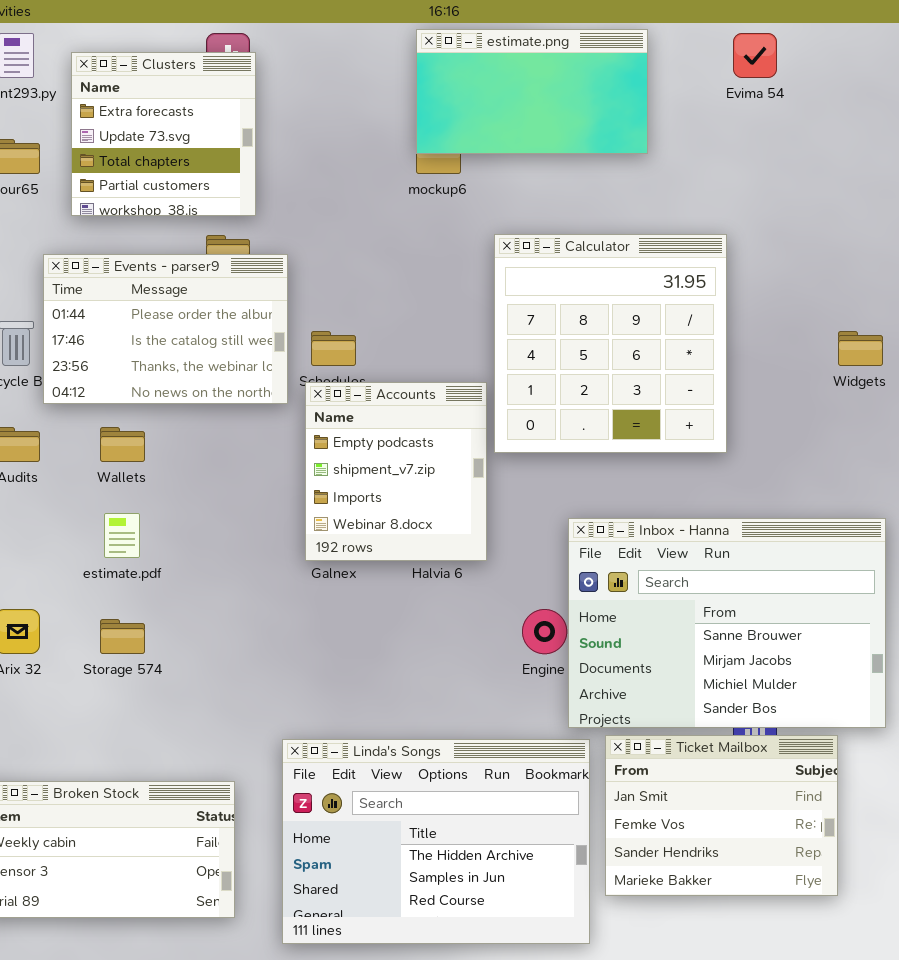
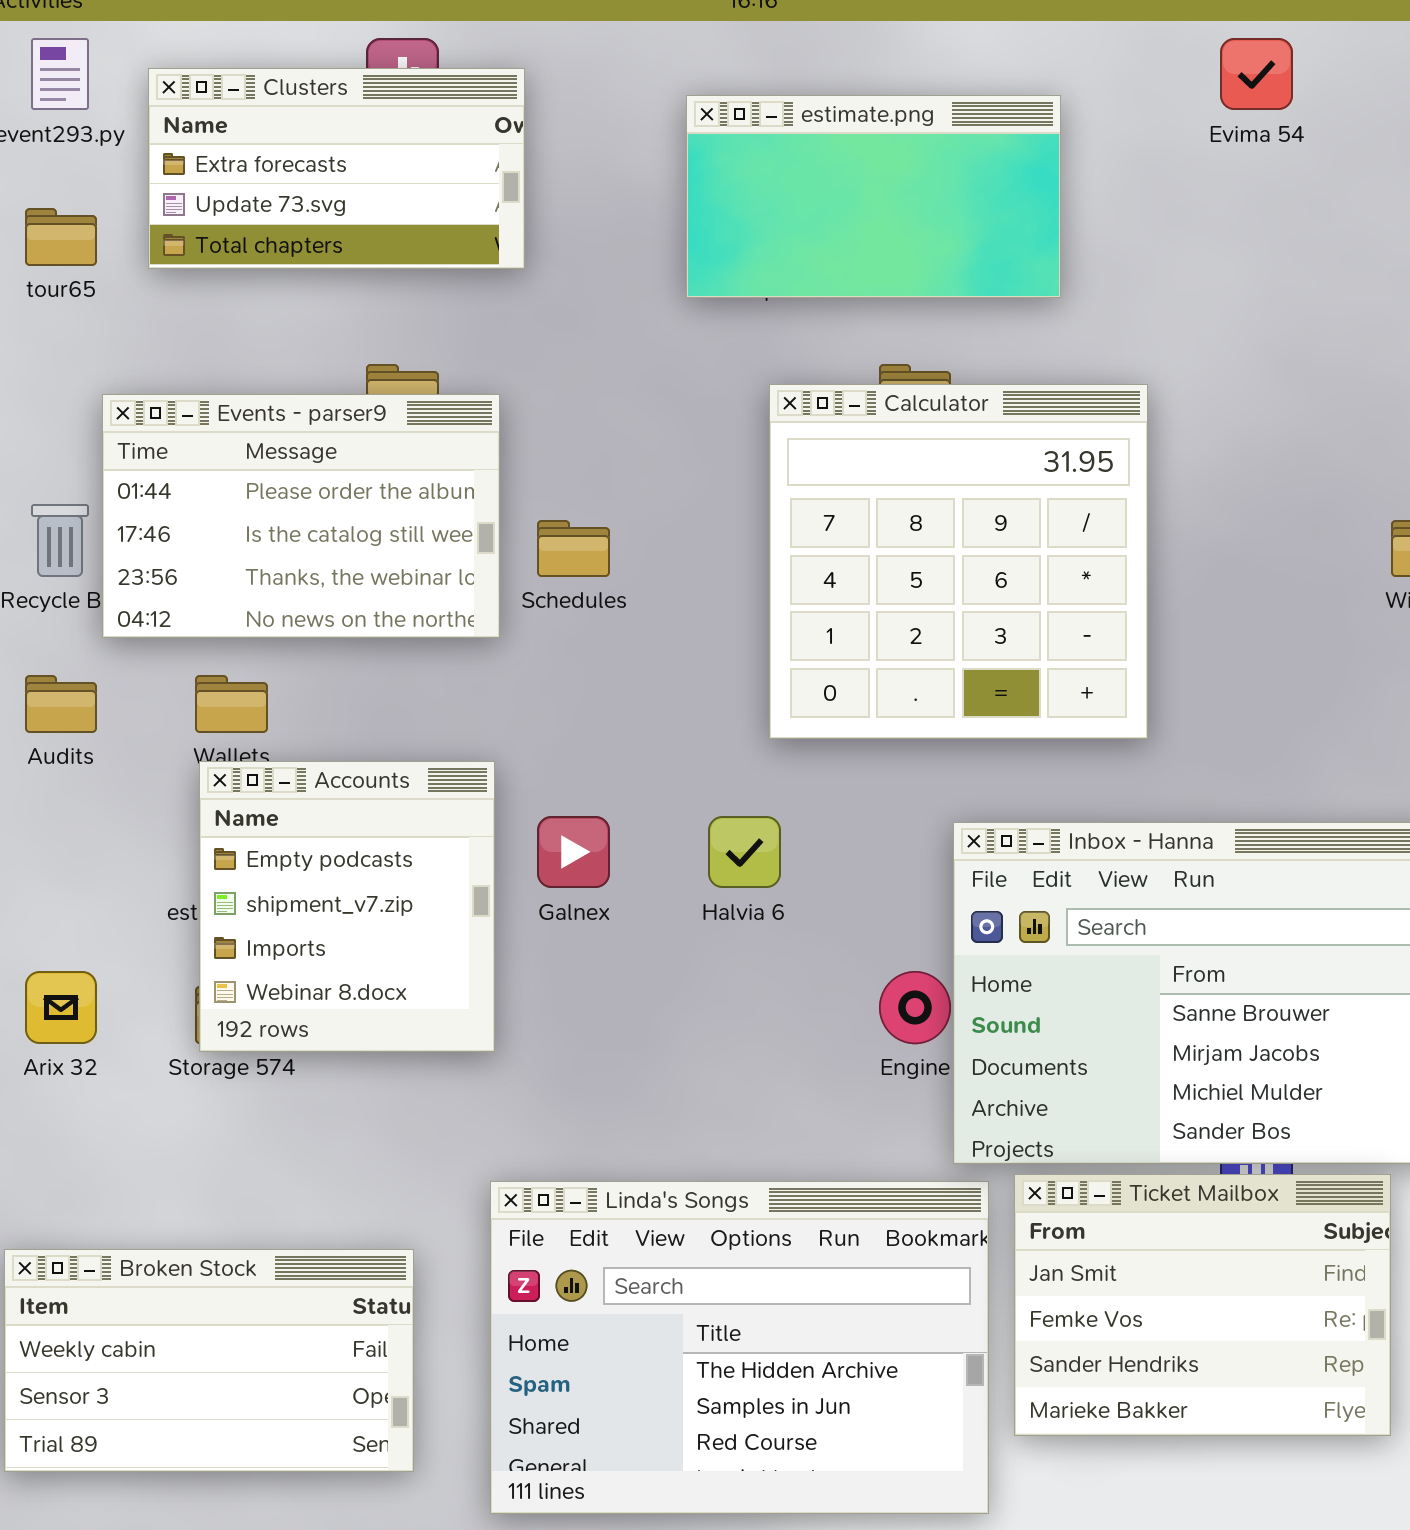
estimate.png: [416,29,648,154] -> [686,95,1061,298], moved
Clusters: [71,52,256,216] -> [148,68,525,269], resized
Calculator: [494,234,727,453] -> [769,384,1148,739], moved
Accounts: [305,382,487,561] -> [199,761,495,1052], moved

